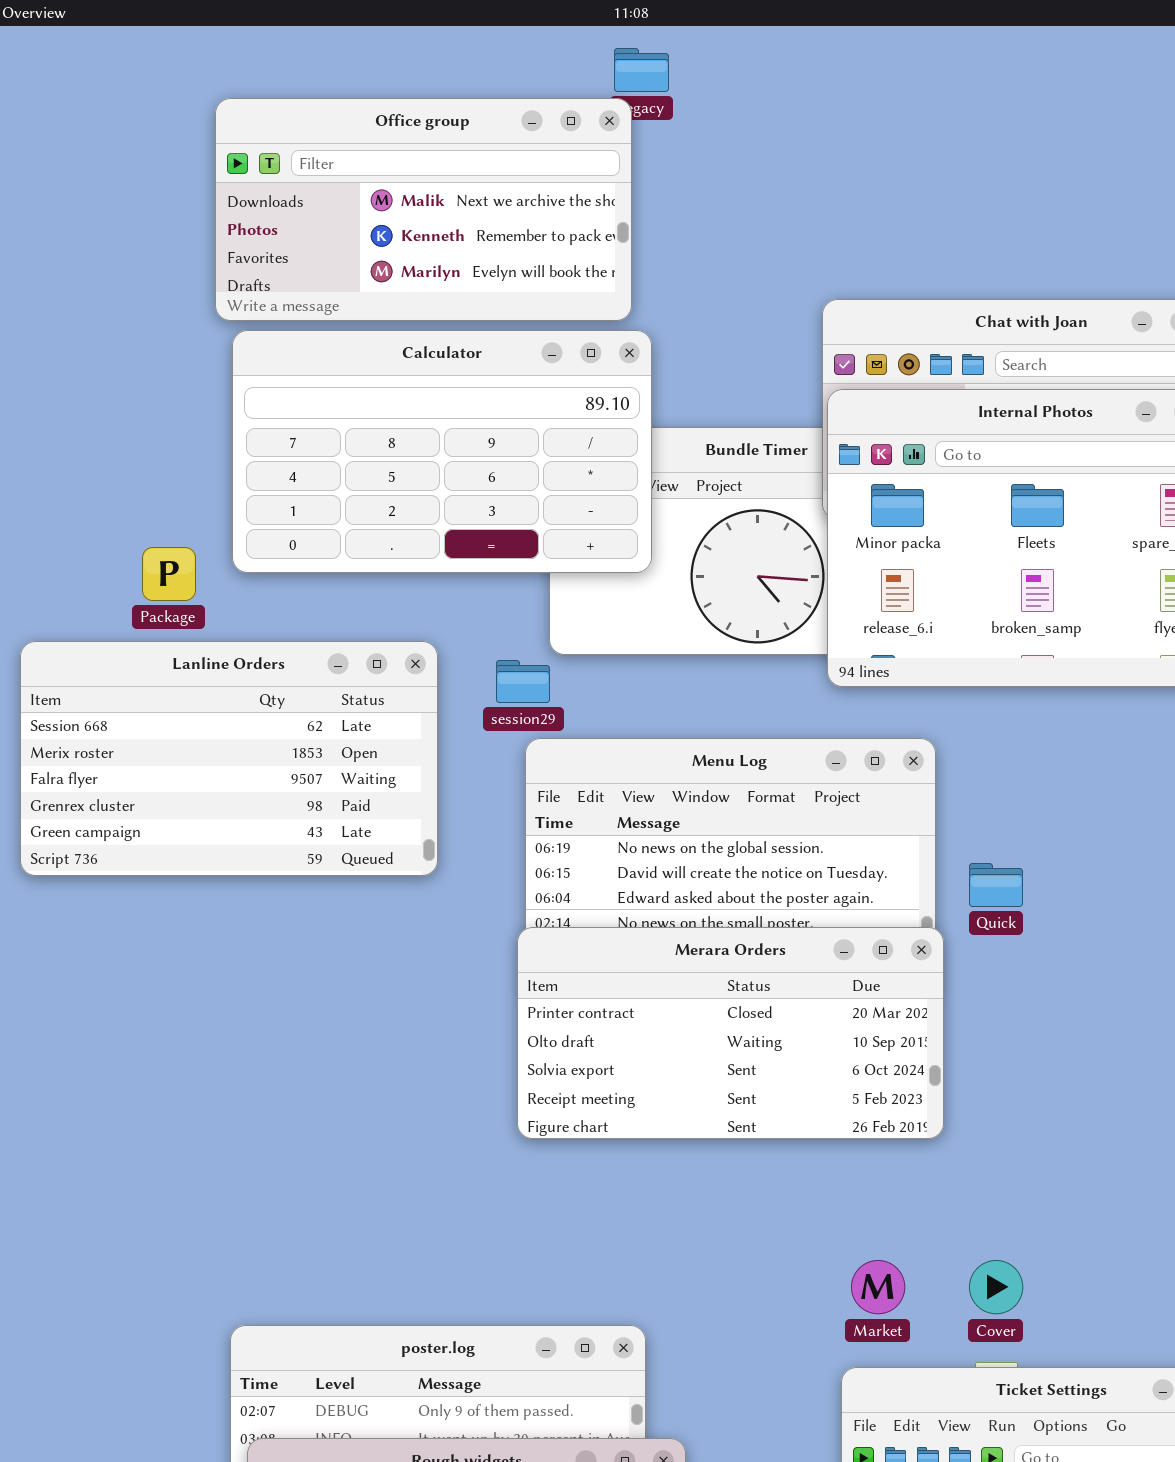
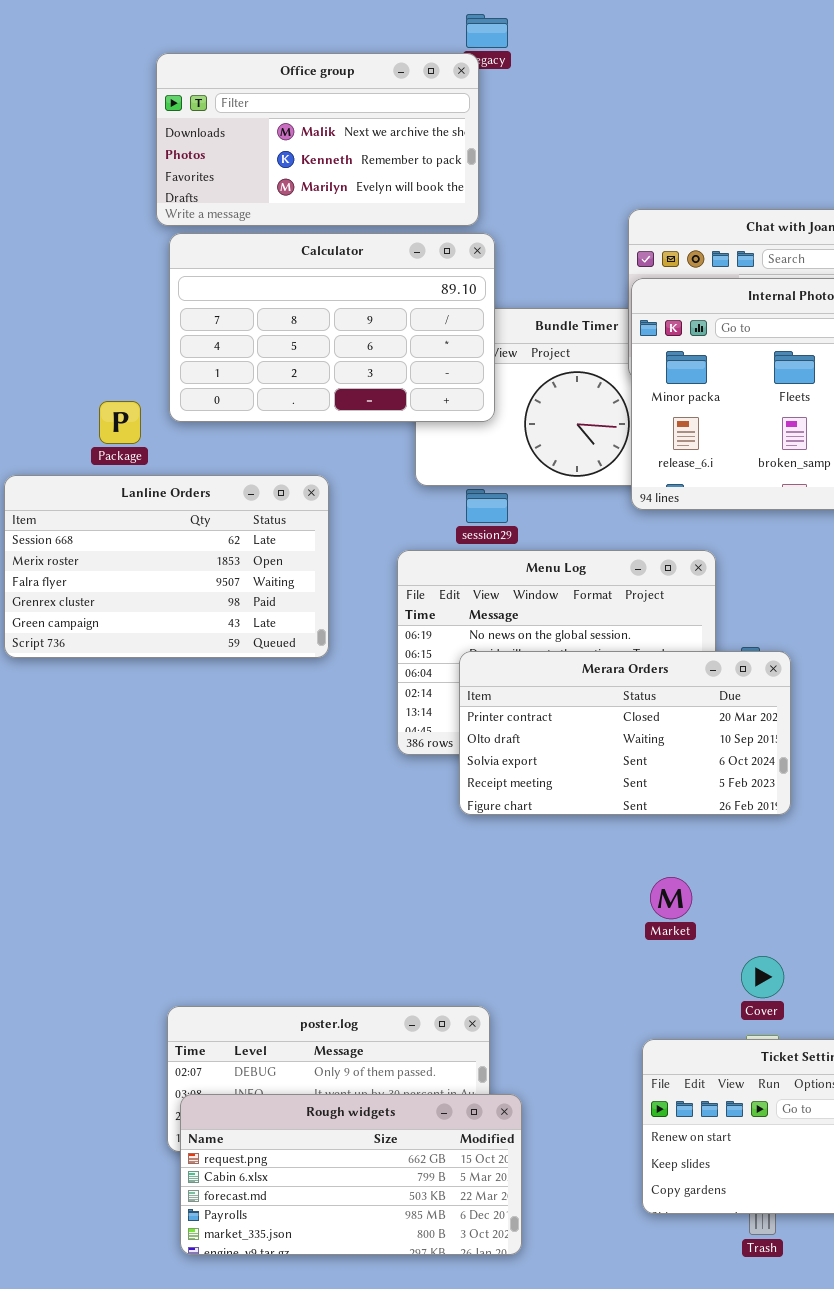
session29: [496,660,550,703] -> [466,489,508,523], moved
Merara Orders: [517,927,944,1139] -> [459,651,791,815], moved
Market: [851,1260,905,1314] -> [650,877,692,919], moved

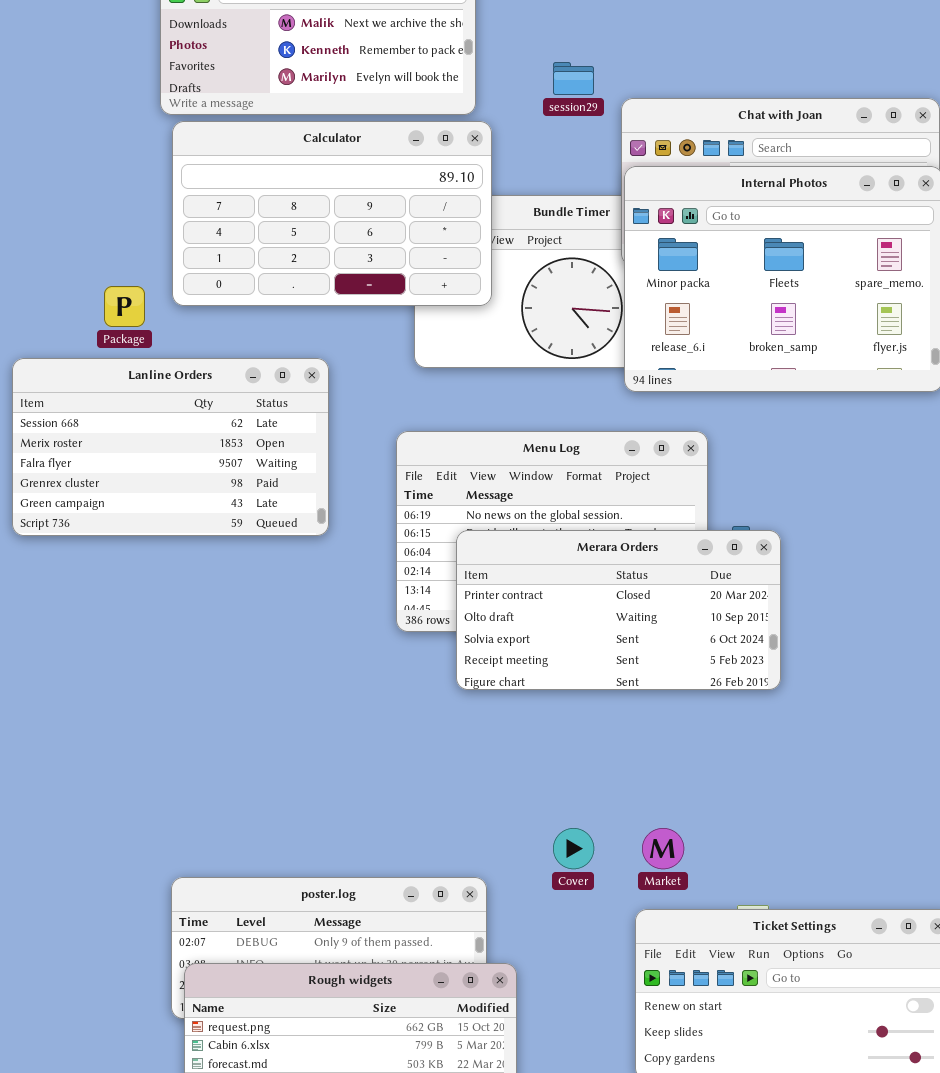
session29: [466,489,508,523] -> [553,62,594,95], moved
Market: [650,877,692,919] -> [642,828,684,869], moved
Cover: [741,956,784,998] -> [553,828,594,869], moved

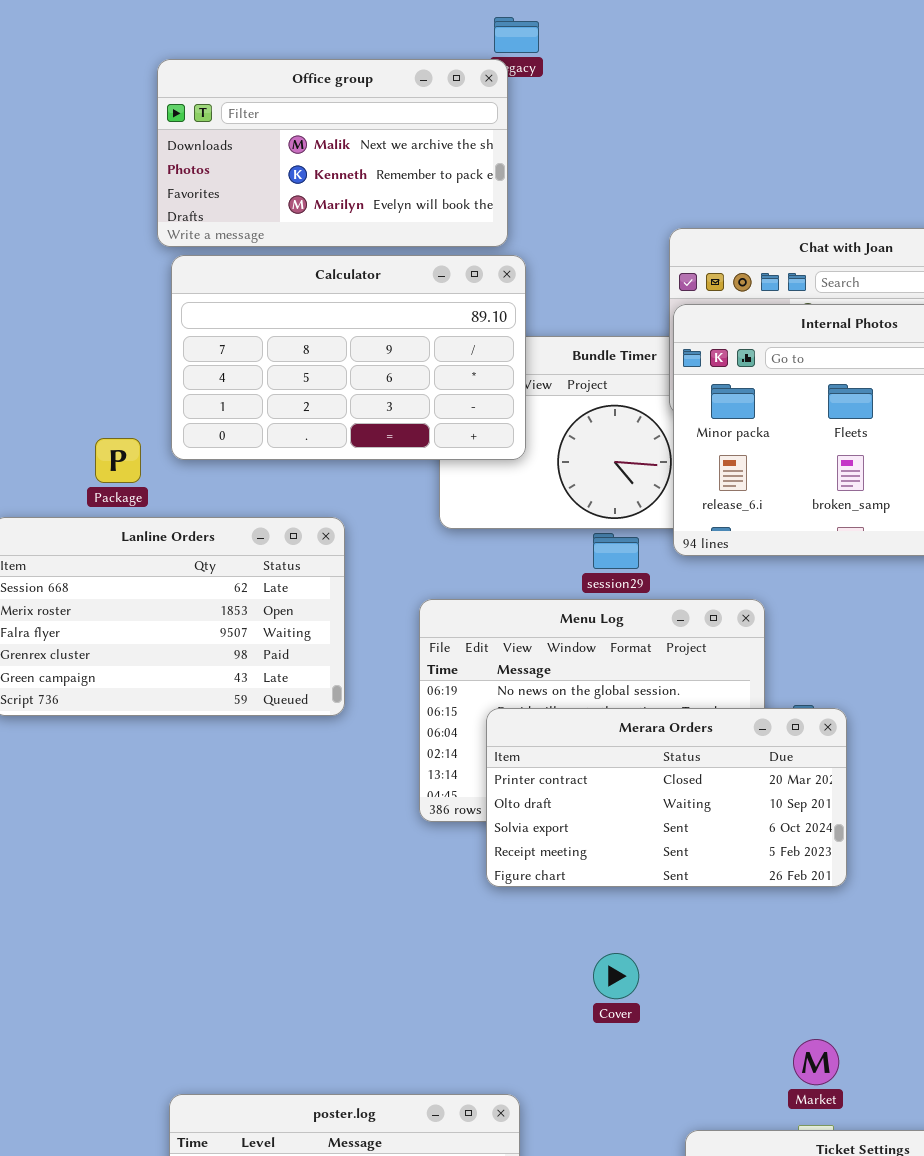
session29: [553,62,594,95] -> [593,533,639,569], moved
Cover: [553,828,594,869] -> [593,953,639,999], moved
Market: [642,828,684,869] -> [793,1039,839,1085], moved

